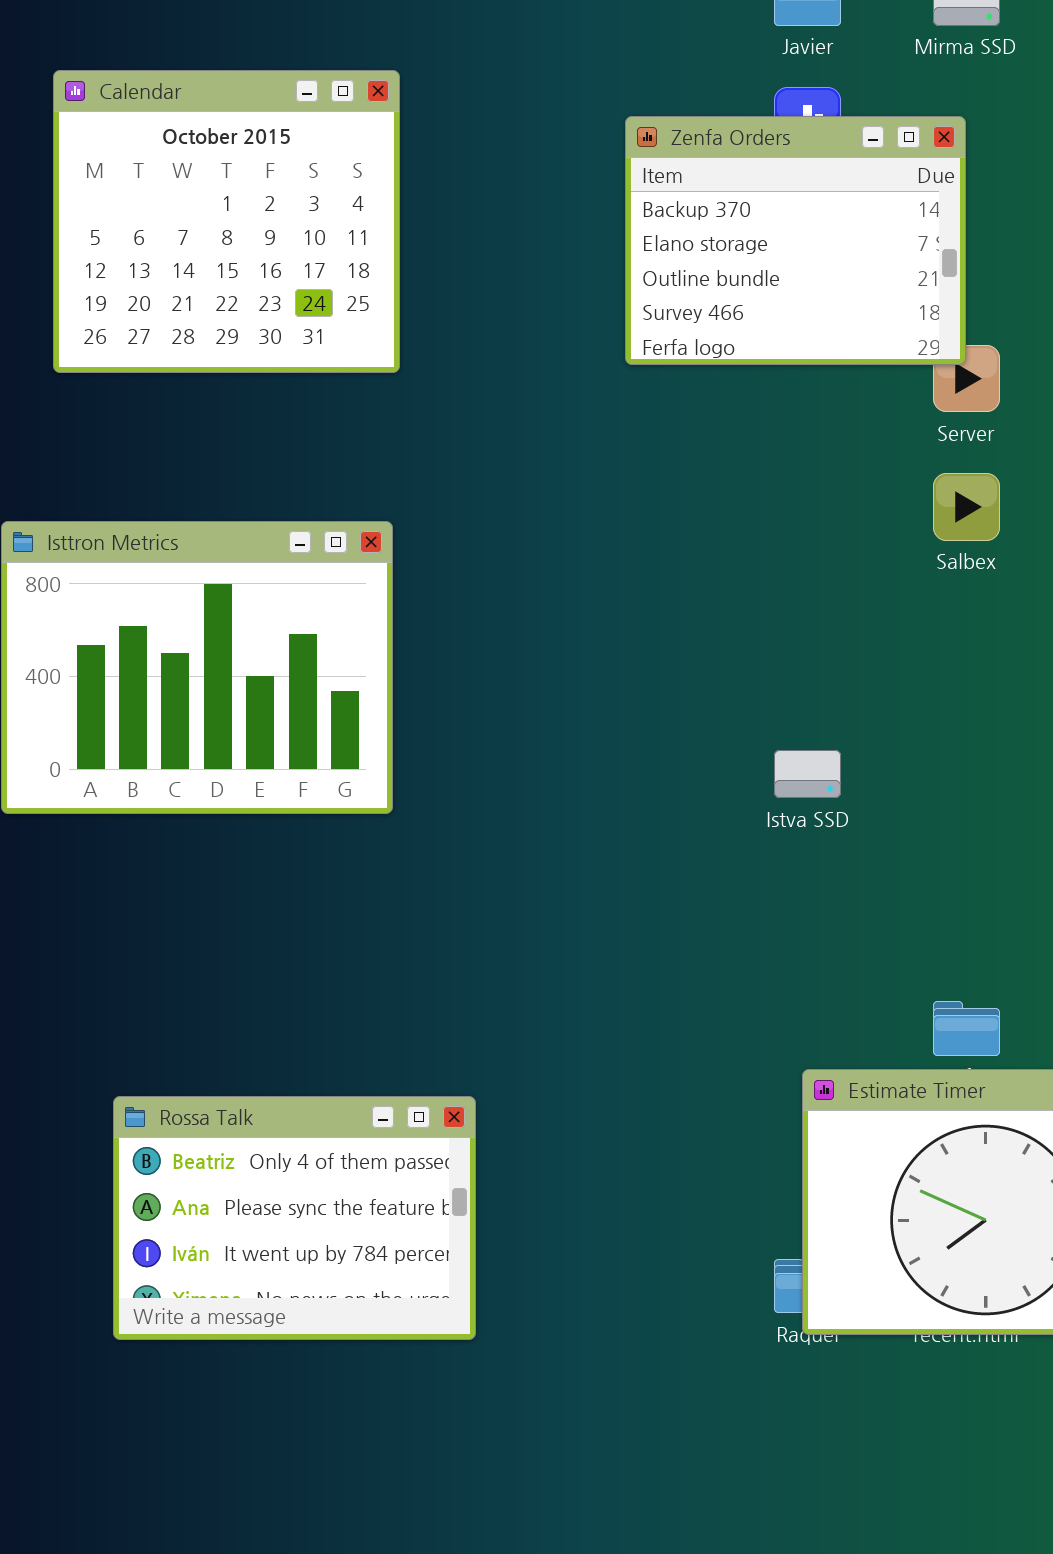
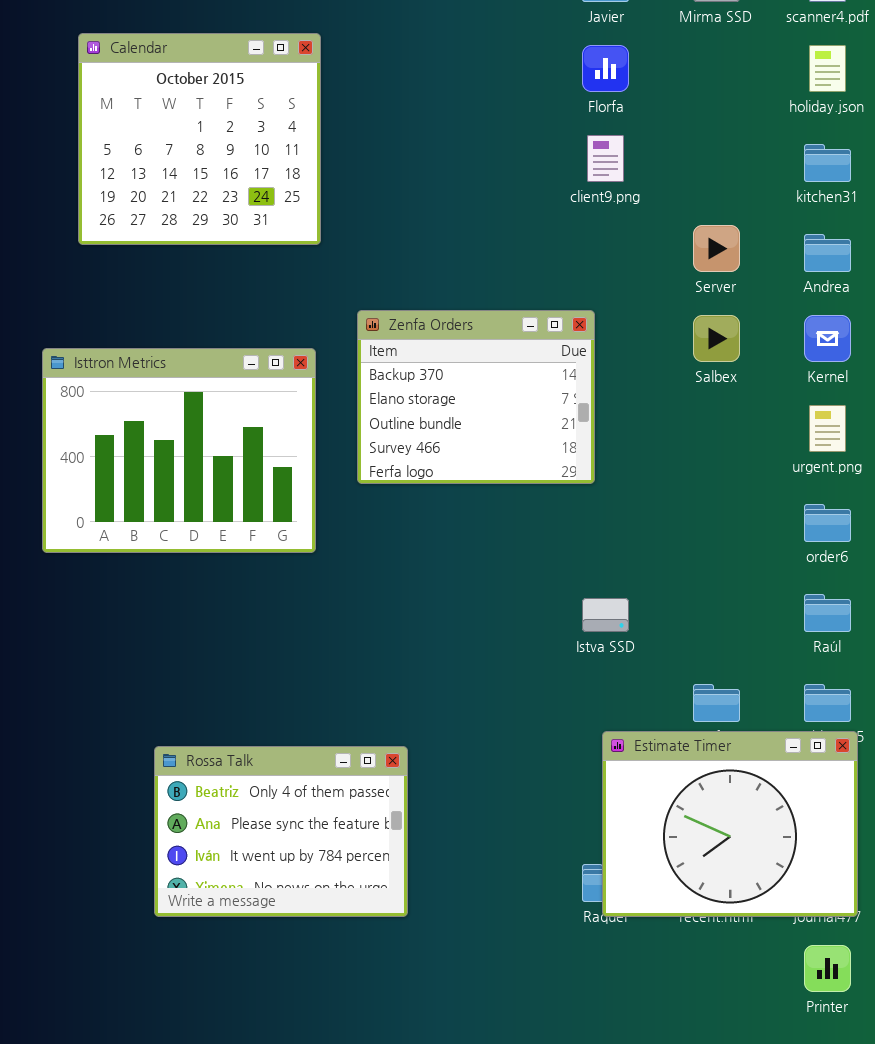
Zenfa Orders: [625,116,966,365] -> [357,310,595,484], moved
Istva SSD: [774,750,841,798] -> [582,598,629,632], moved
Rossa Talk: [113,1096,476,1340] -> [154,746,408,917], moved

